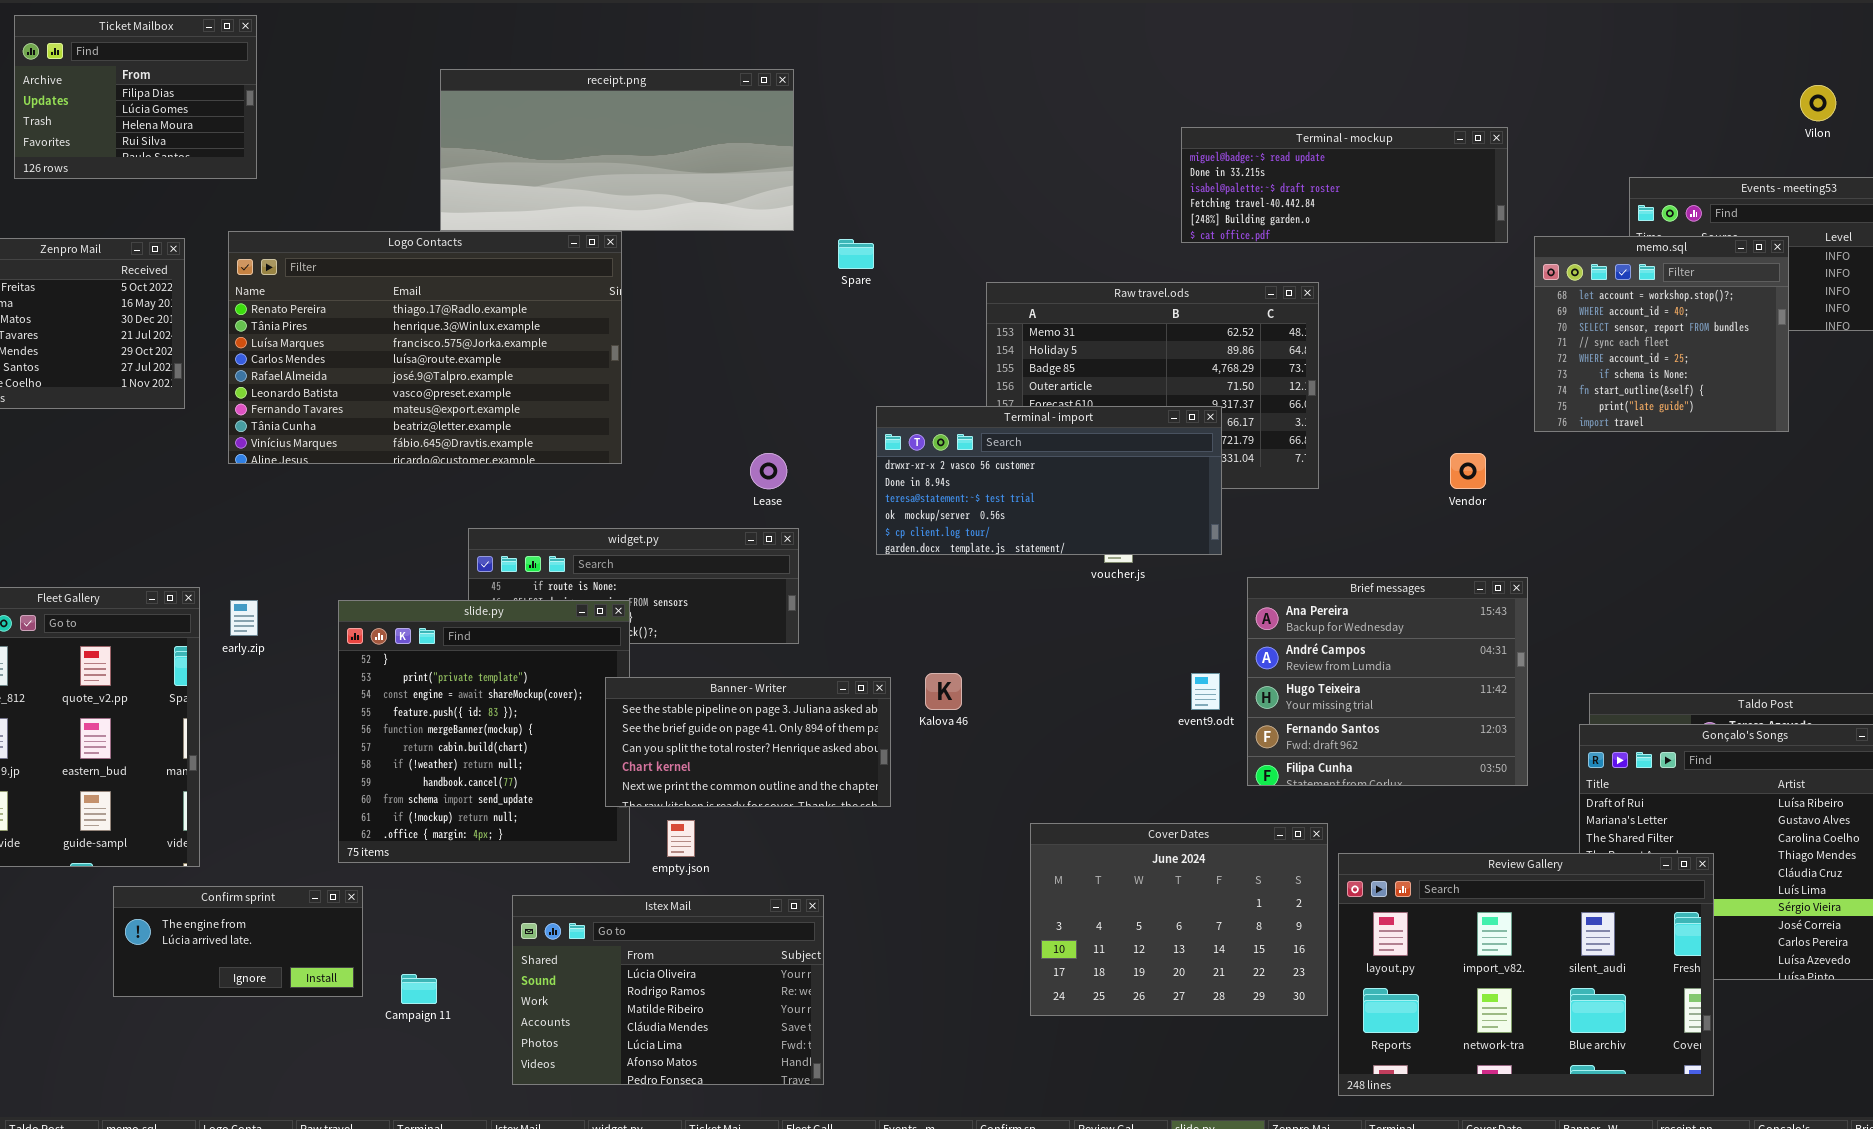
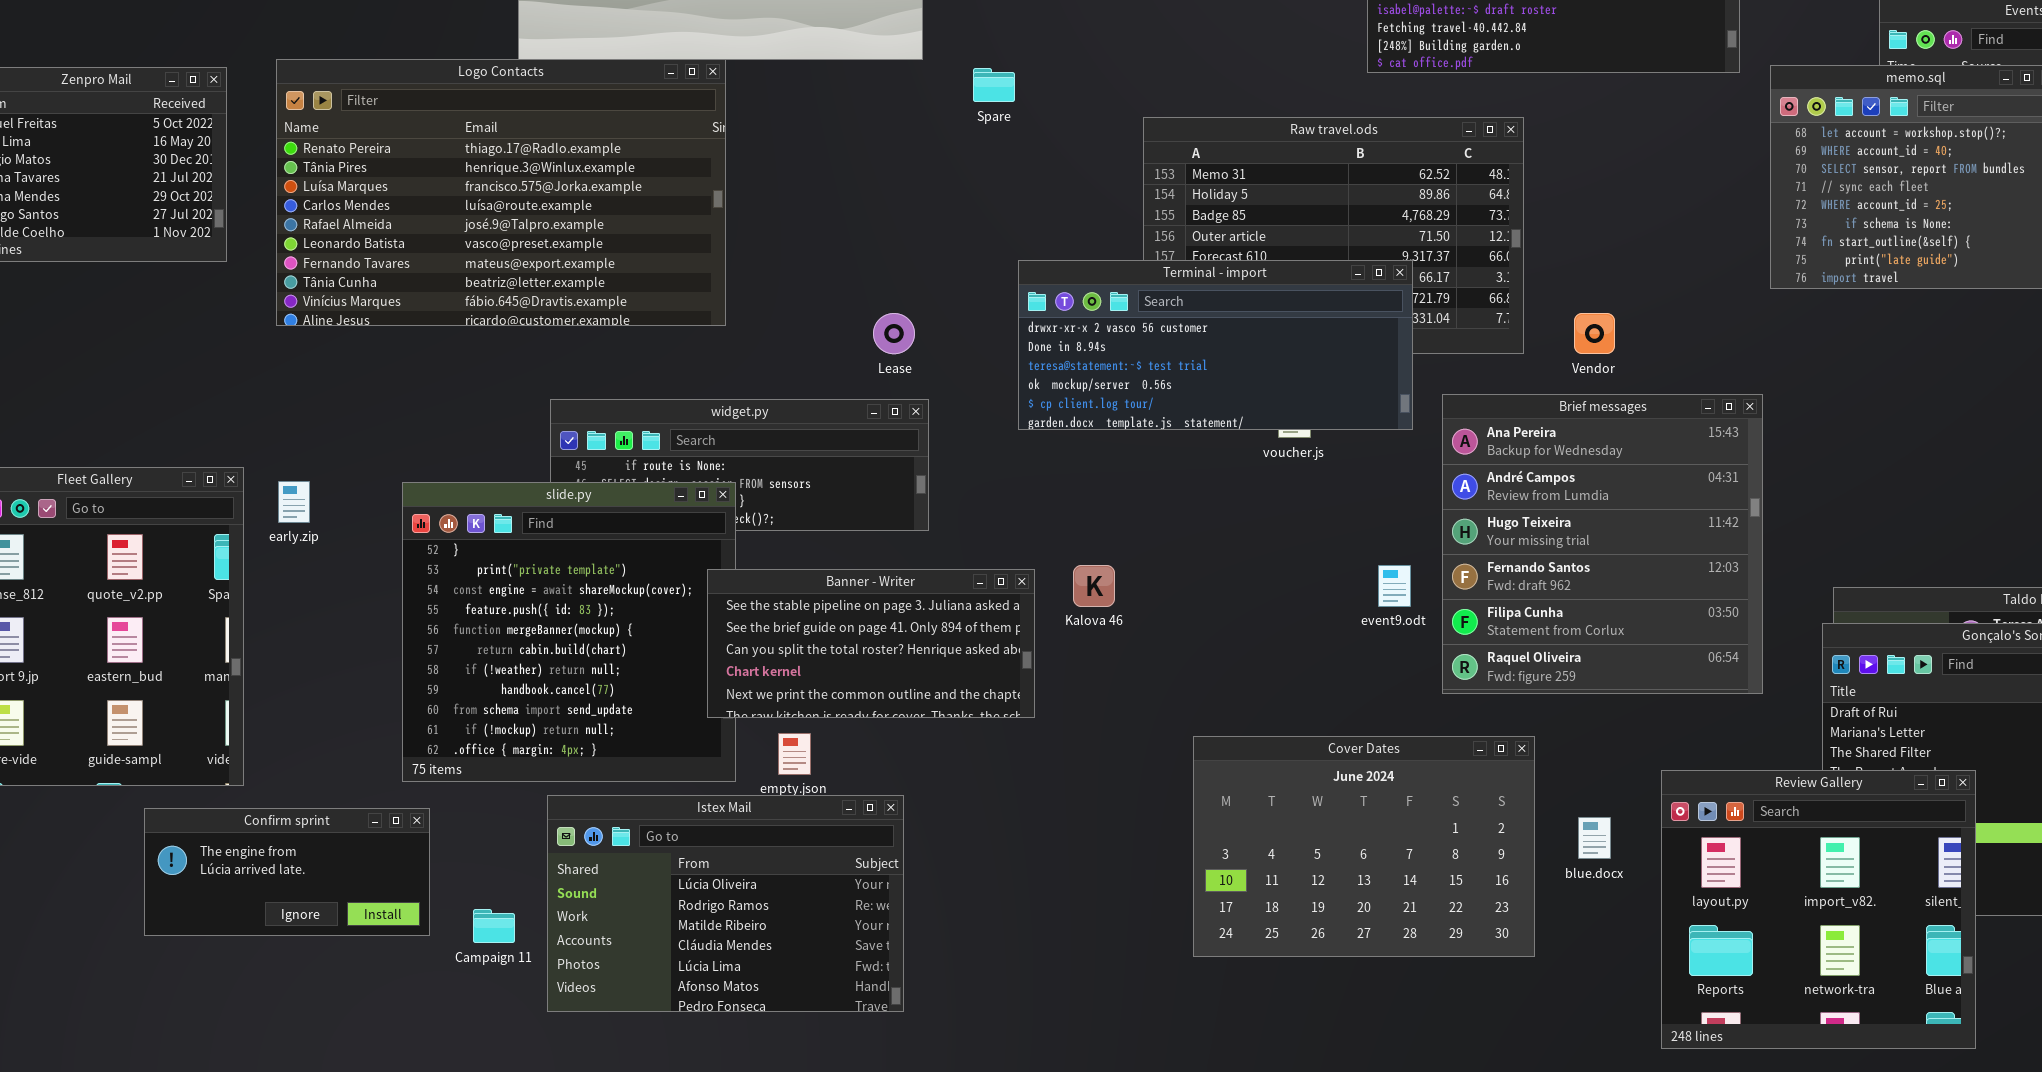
Vendor: [1450,453,1486,489] -> [1574,313,1615,354], moved
Brief messages: [1247,577,1528,786] -> [1442,394,1763,694], resized
Review Gallery: [1338,853,1714,1096] -> [1661,770,1976,1049], resized
Istex Mail: [512,895,824,1085] -> [547,795,904,1012], moved

